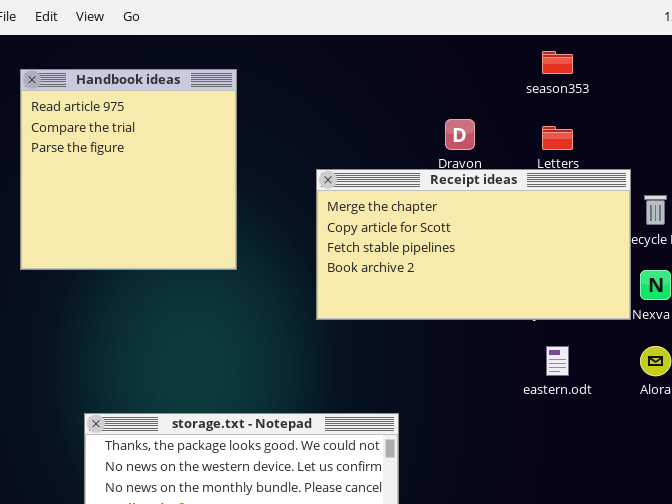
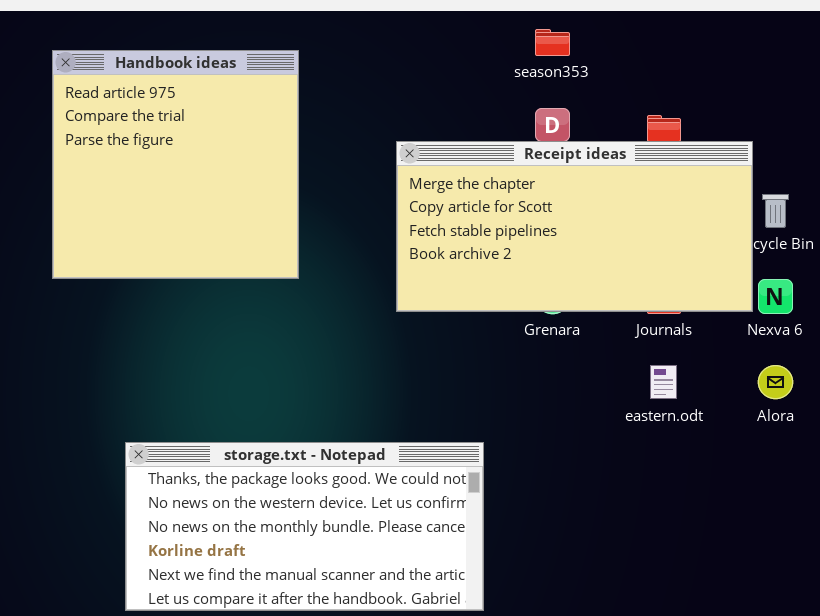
season353: [542,51,573,74] -> [535,29,570,56], moved
Receipt ideas: [316,169,631,320] -> [396,141,753,312], moved

